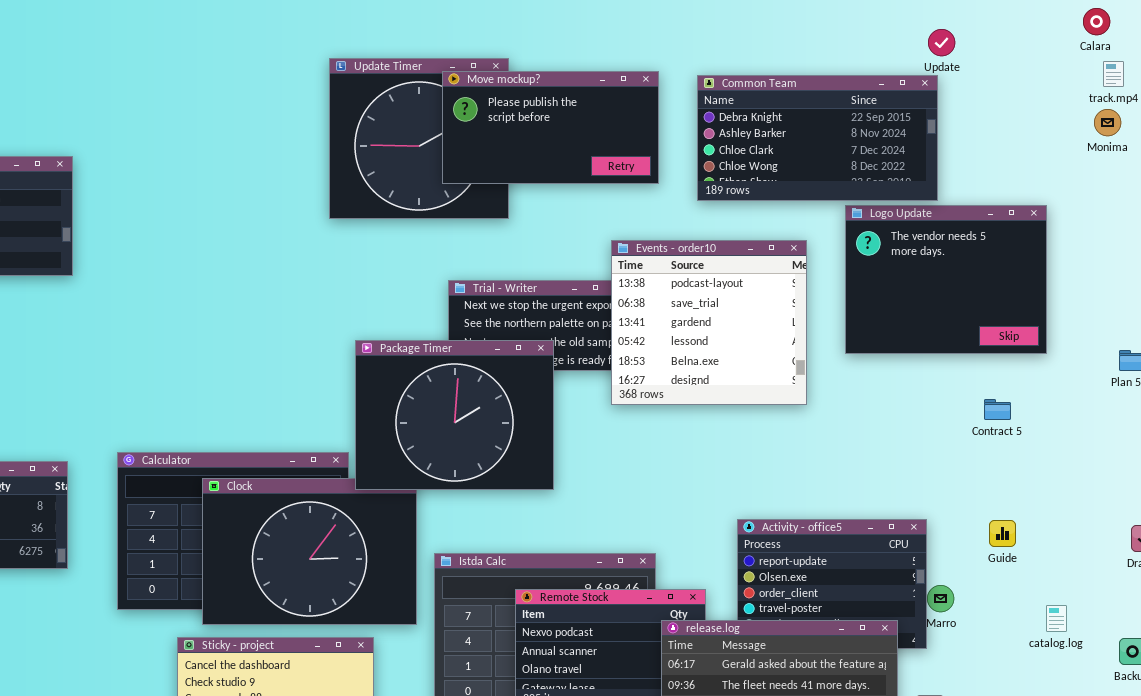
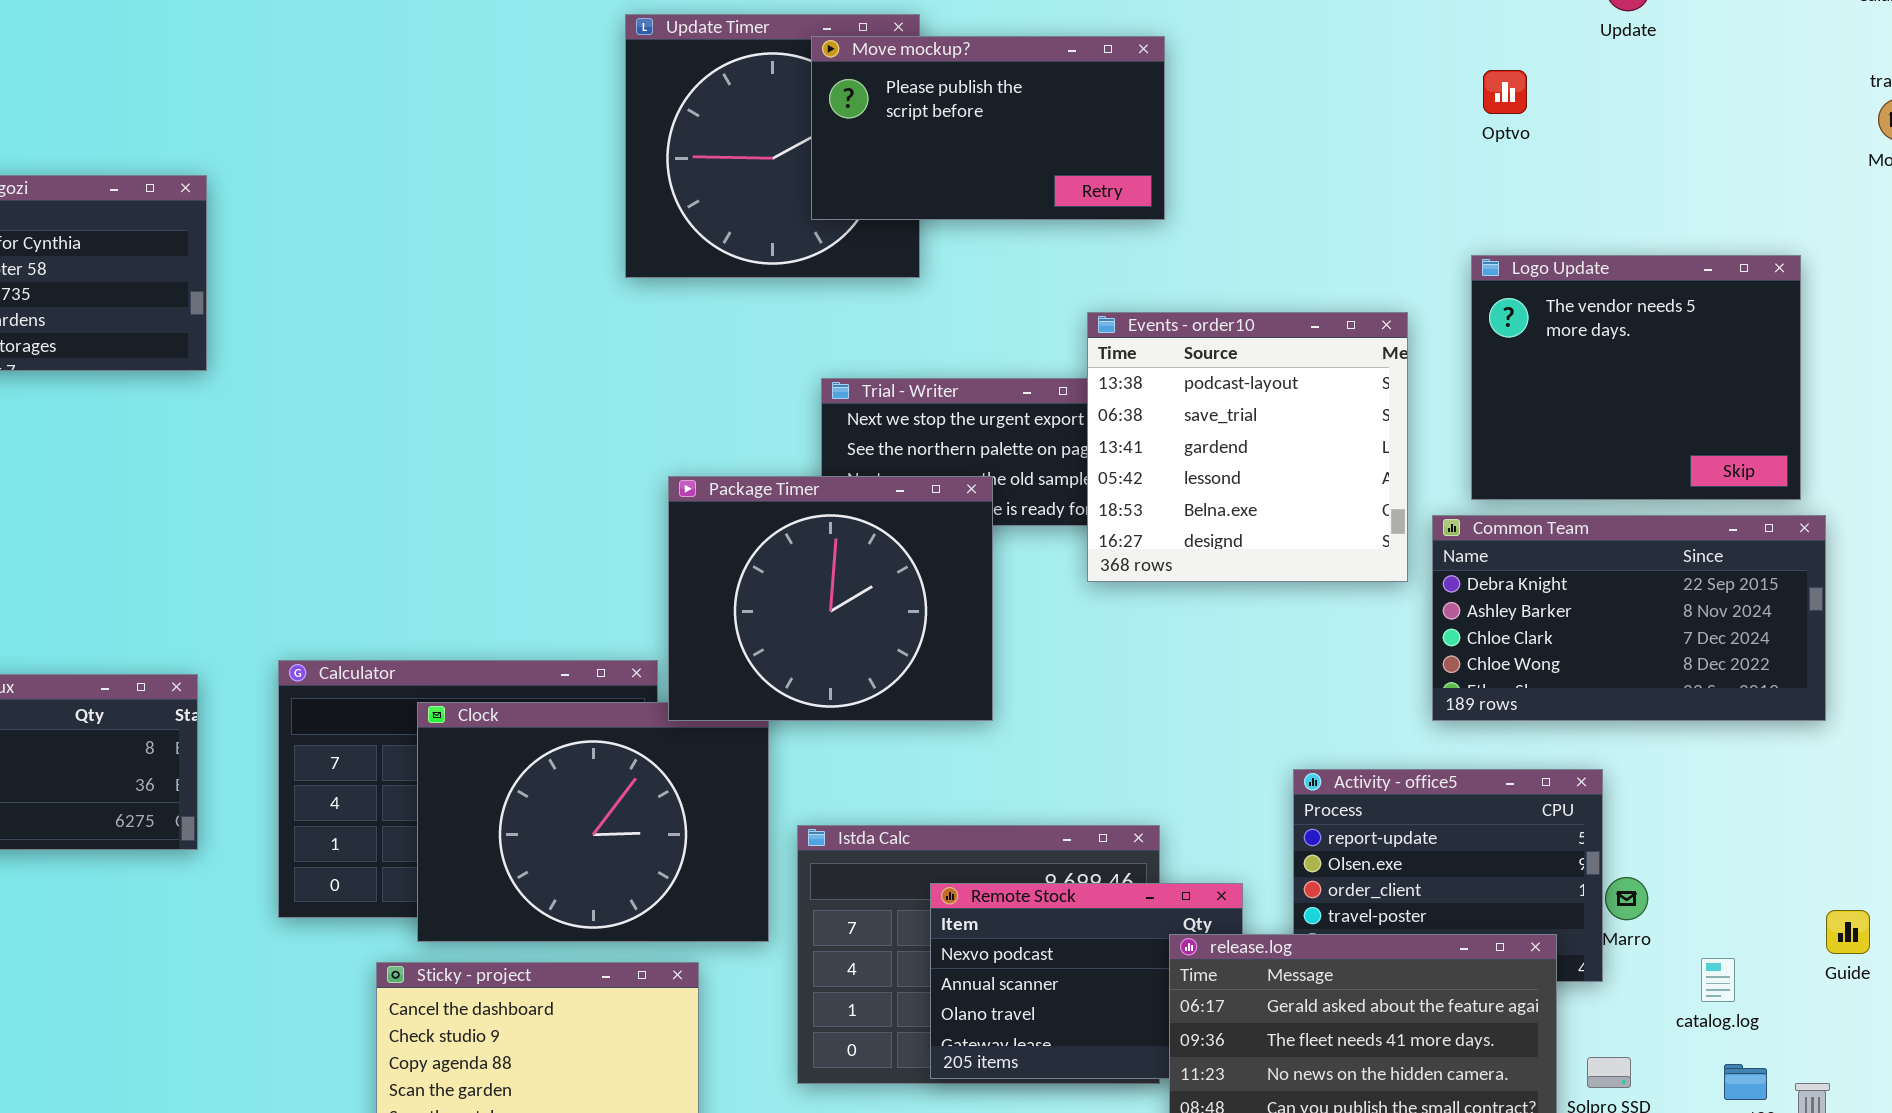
Common Team: [697,75,938,201] -> [1432,515,1826,721], moved
Guide: [989,520,1016,547] -> [1826,910,1870,954], moved
catalog.log: [1046,605,1067,632] -> [1701,958,1735,1002], moved

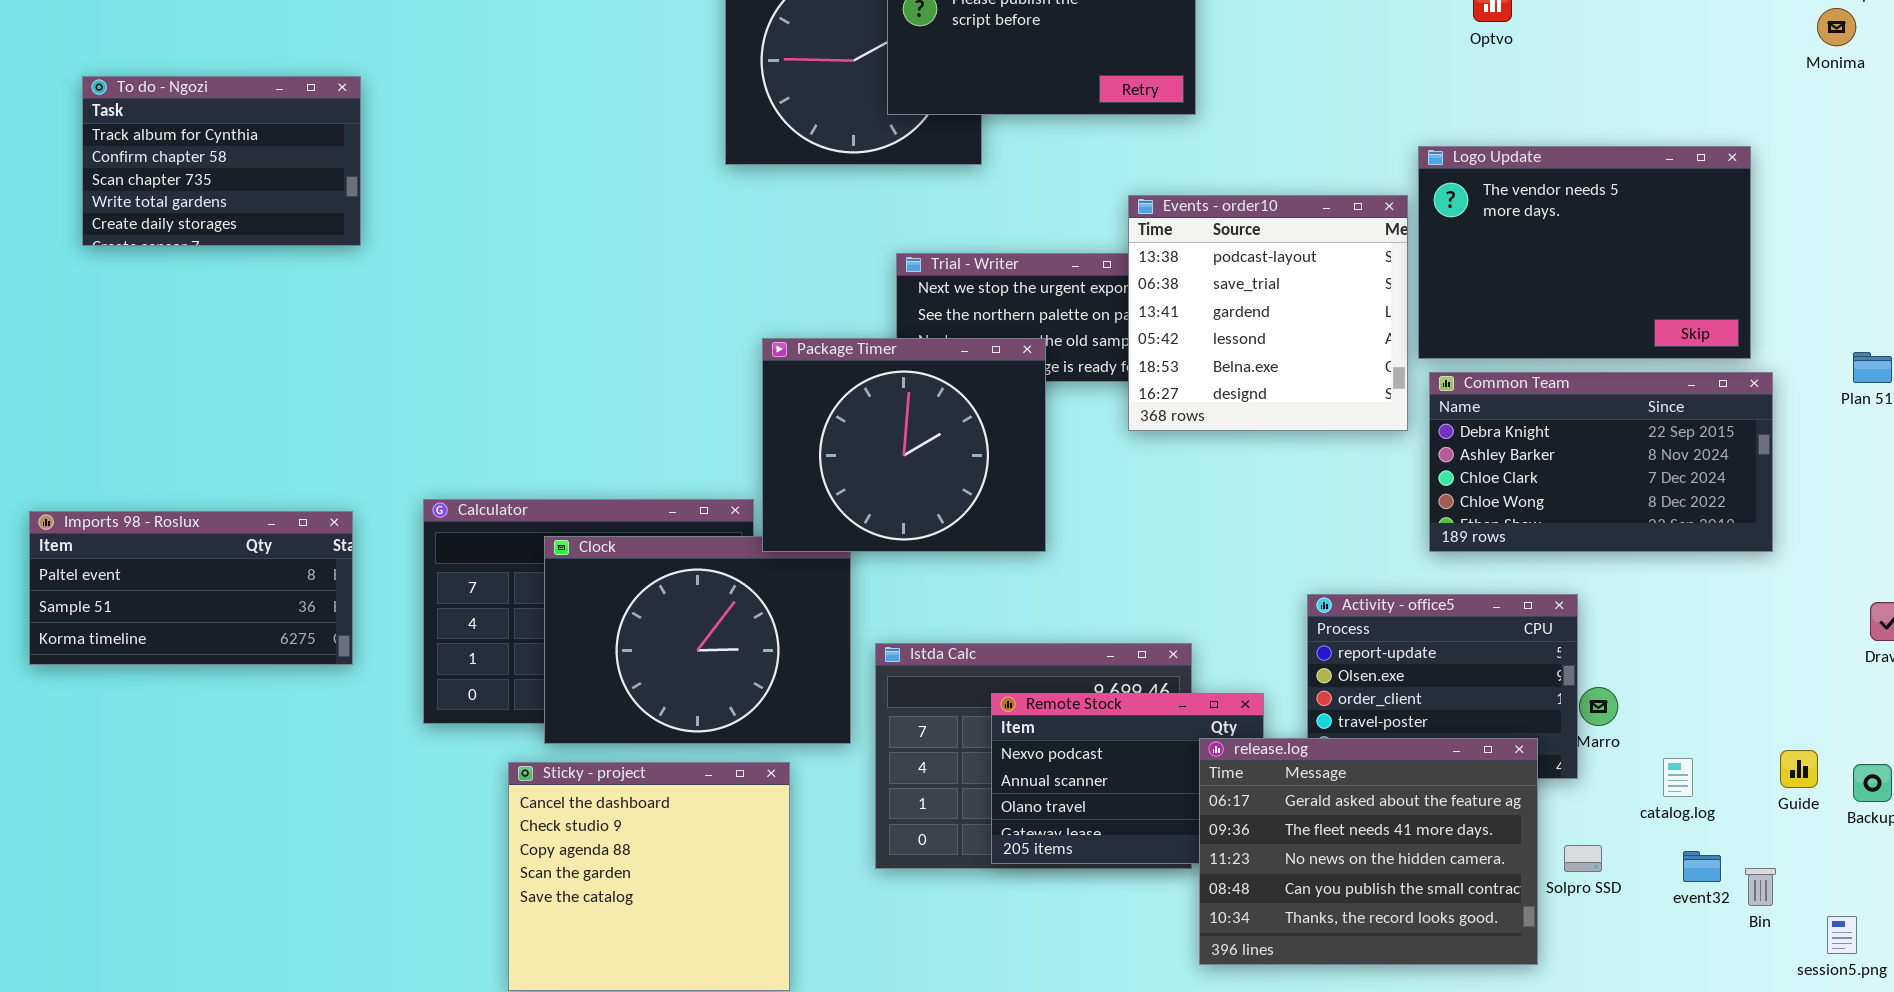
Logo Update: [1471,255,1801,500] -> [1418,146,1751,359], resized
Guide: [1826,910,1870,954] -> [1780,750,1818,788], moved

